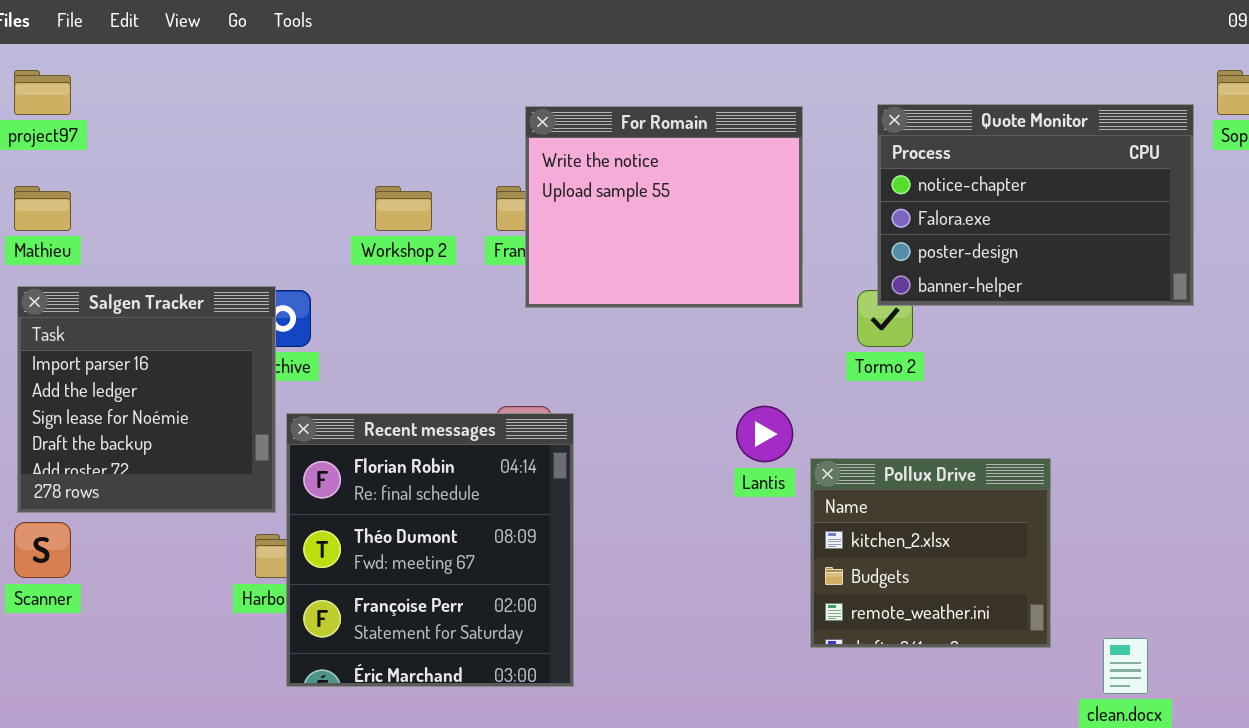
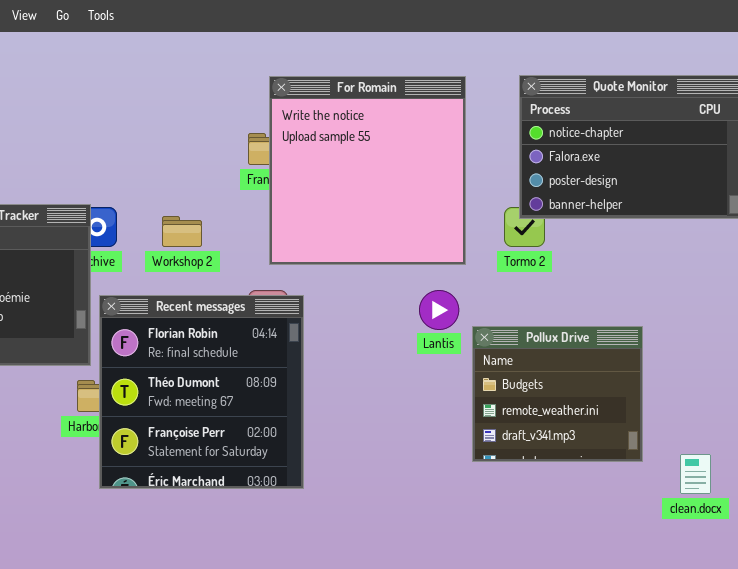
For Romain: [525,106,803,308] -> [269,76,466,265], resized
Workshop 2: [375,186,432,231] -> [162,216,202,247], moved
Pollux Drive: [810,458,1051,648] -> [472,326,643,462], scrolled down 1 row

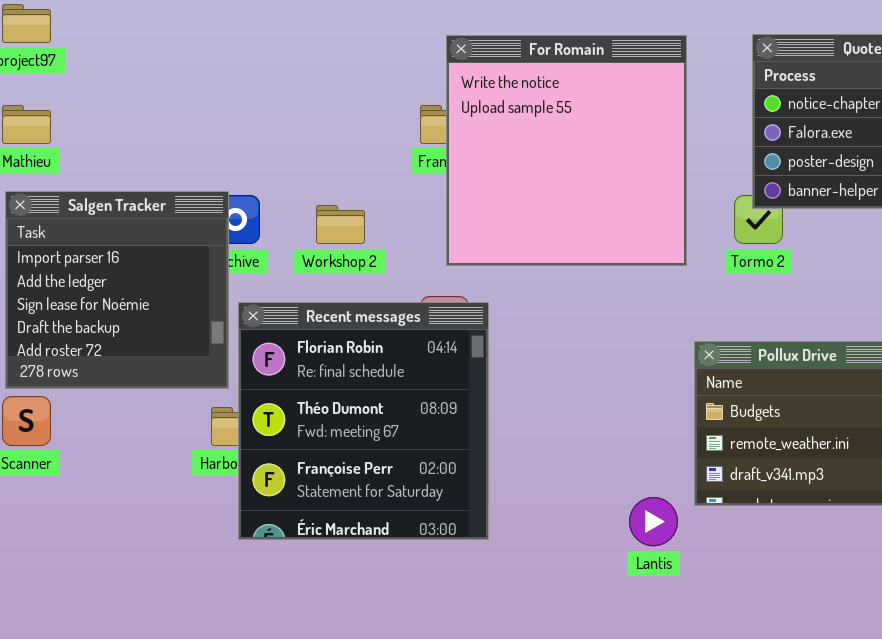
Lantis: [419,290,459,330] -> [629,497,678,546], moved

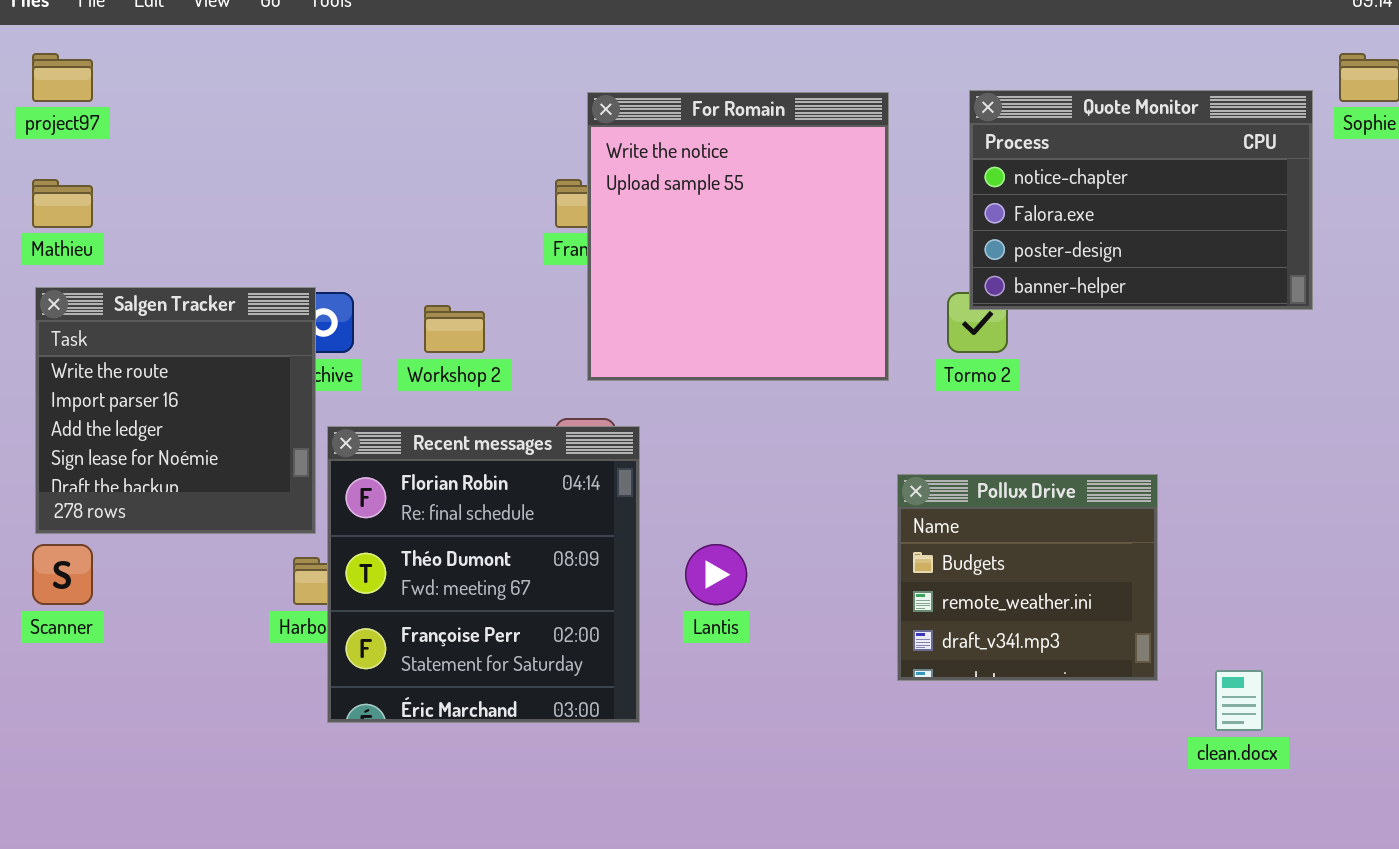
Salgen Tracker: [5,191,229,389] -> [35,287,316,534], scrolled up 1 row
Lantis: [629,497,678,546] -> [685,544,747,605], moved

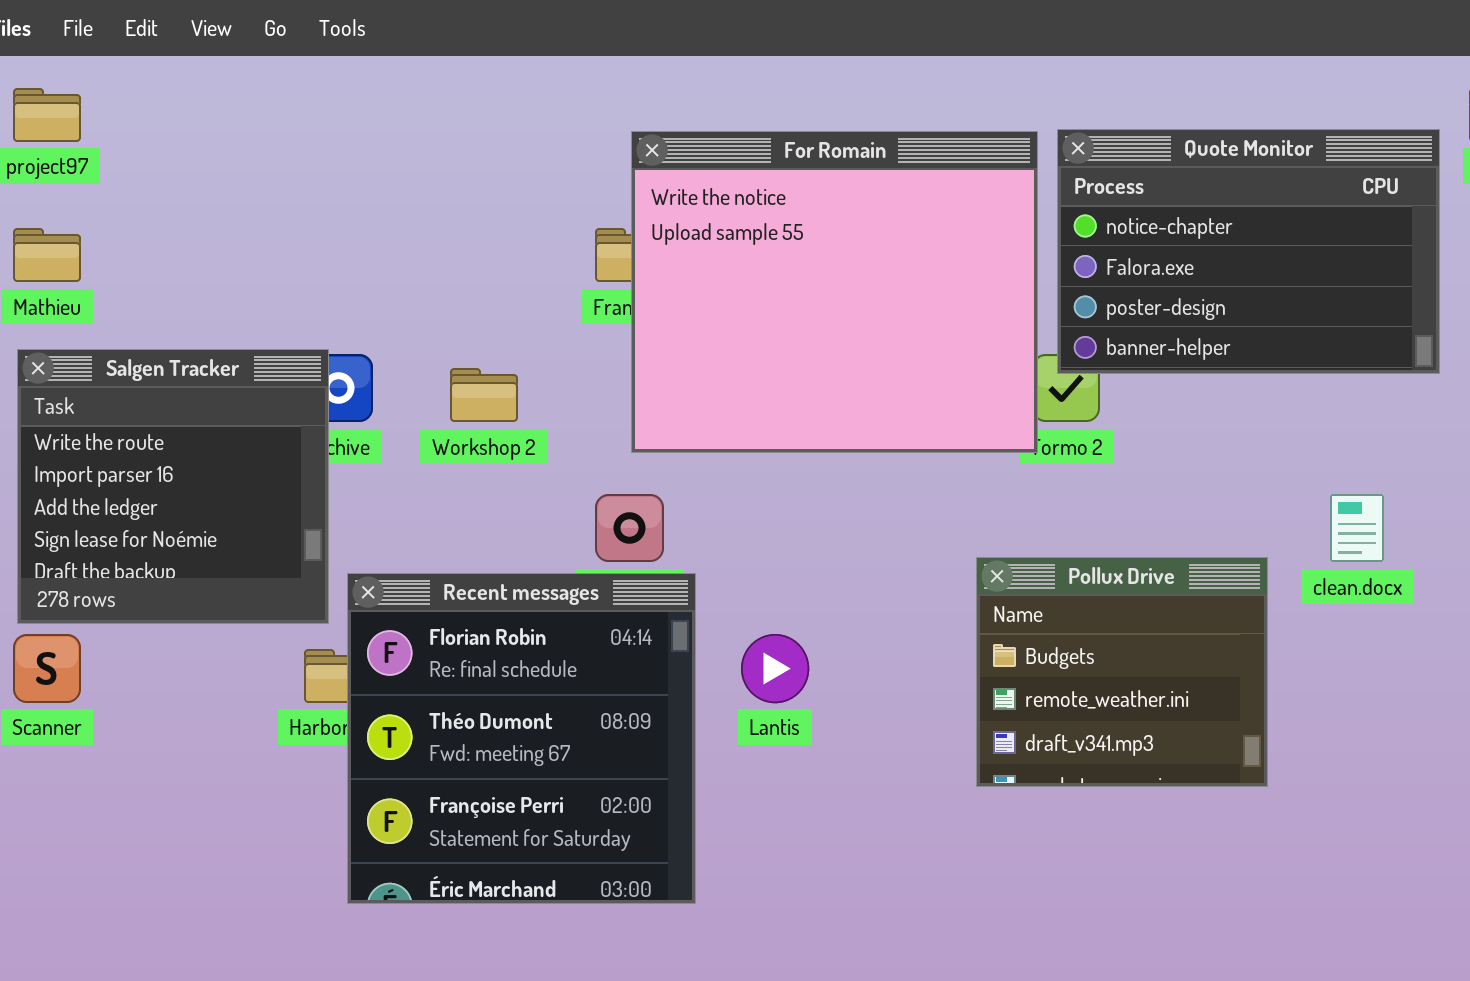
For Romain: [587,92,889,381] -> [631,131,1038,453], resized
Recent messages: [327,426,640,723] -> [347,573,696,904], moved
clean.docx: [1215,670,1263,731] -> [1330,494,1384,562], moved

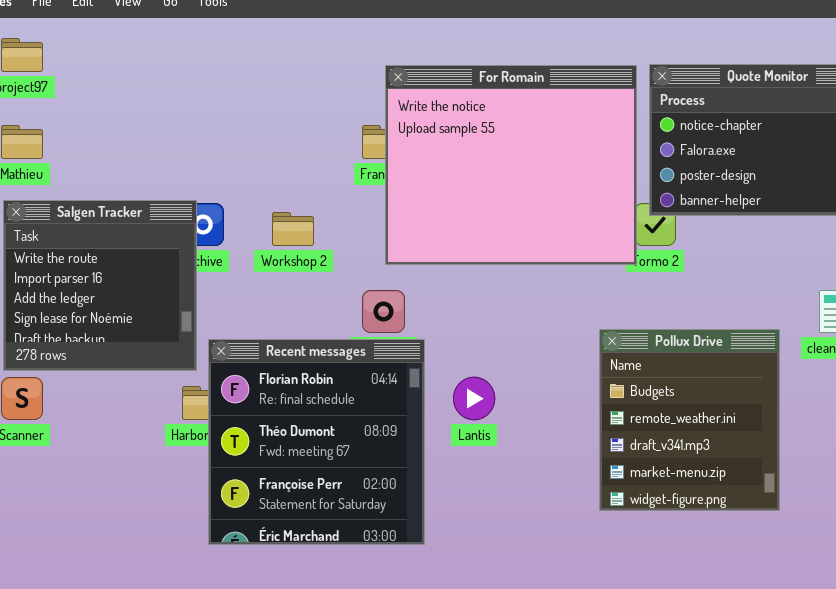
Pollux Drive: [976,557,1268,787] -> [599,329,780,511], resized

